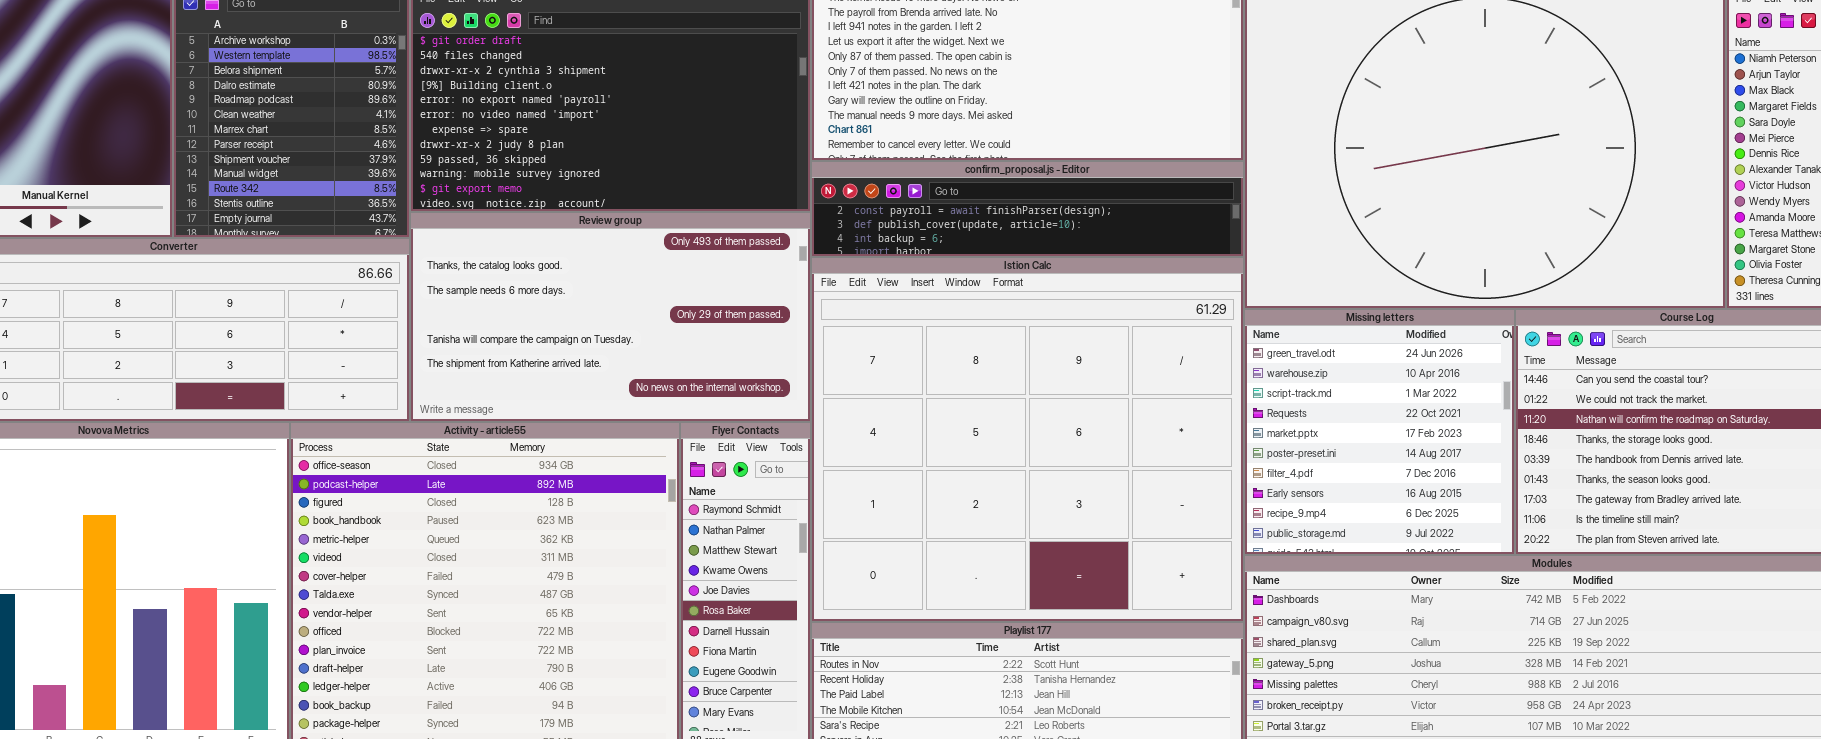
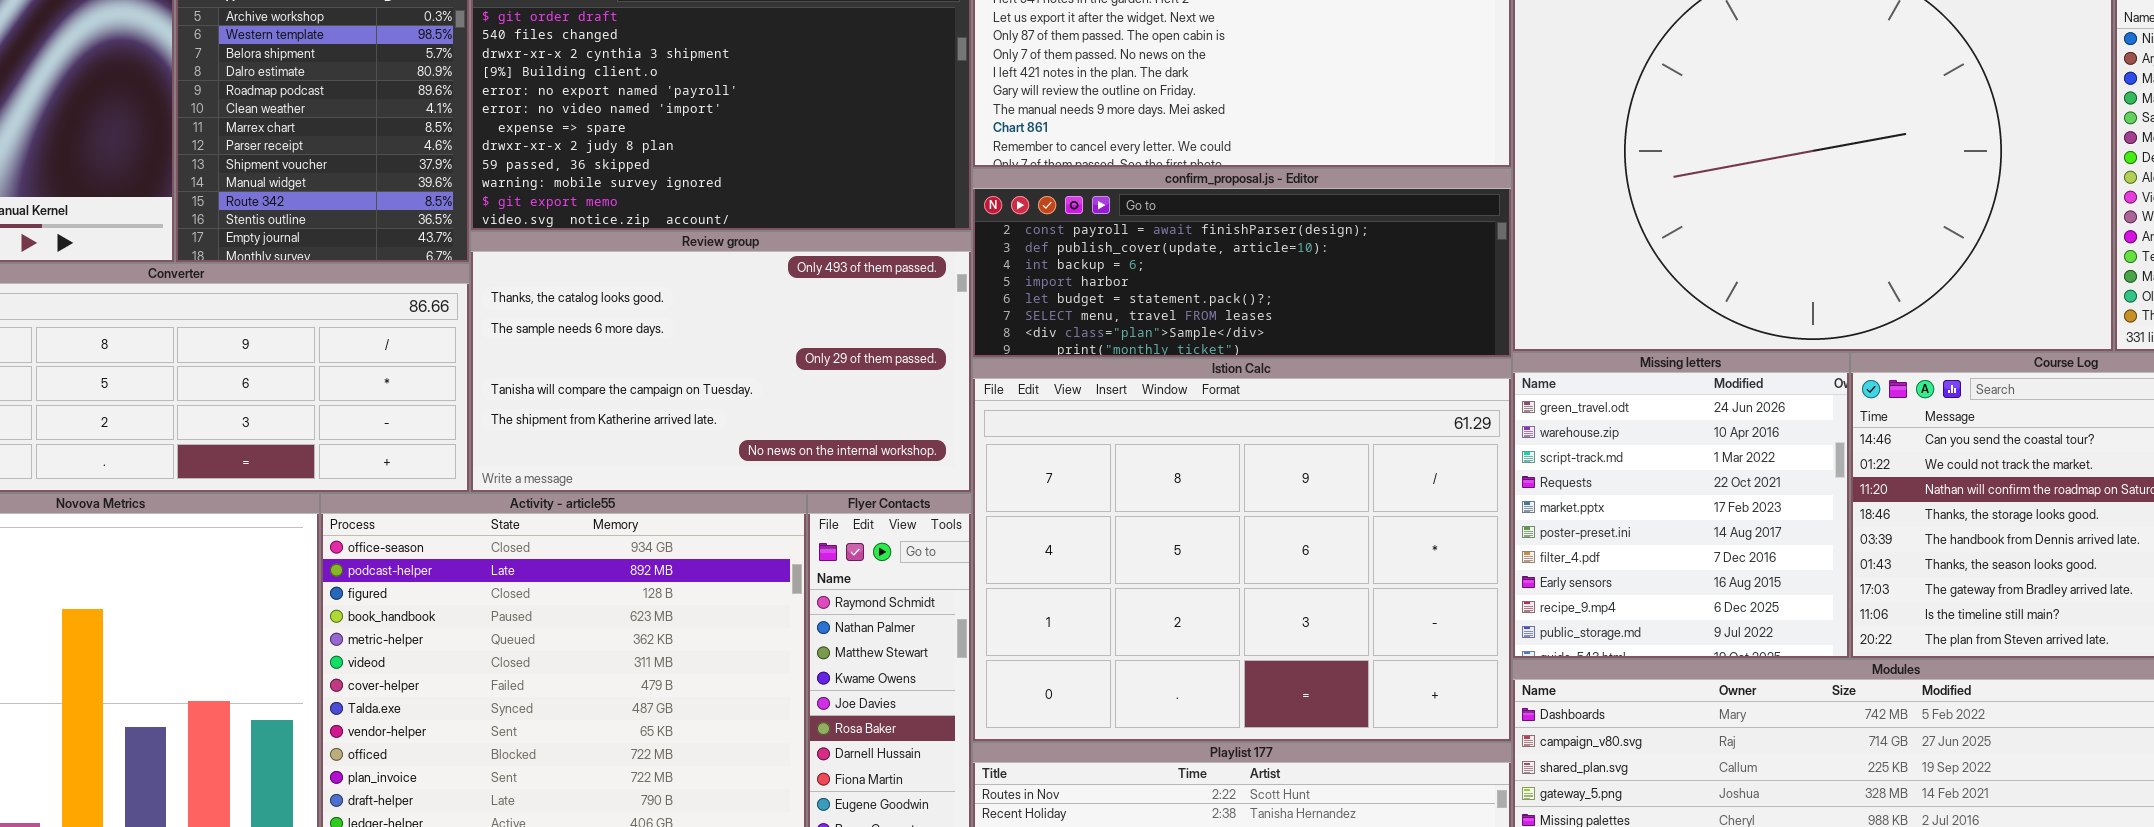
confirm_proposal.js - Editor: [811,161,1244,257] -> [972,168,1512,358], resized
Istion Calc: [811,257,1244,622] -> [972,358,1512,742], resized

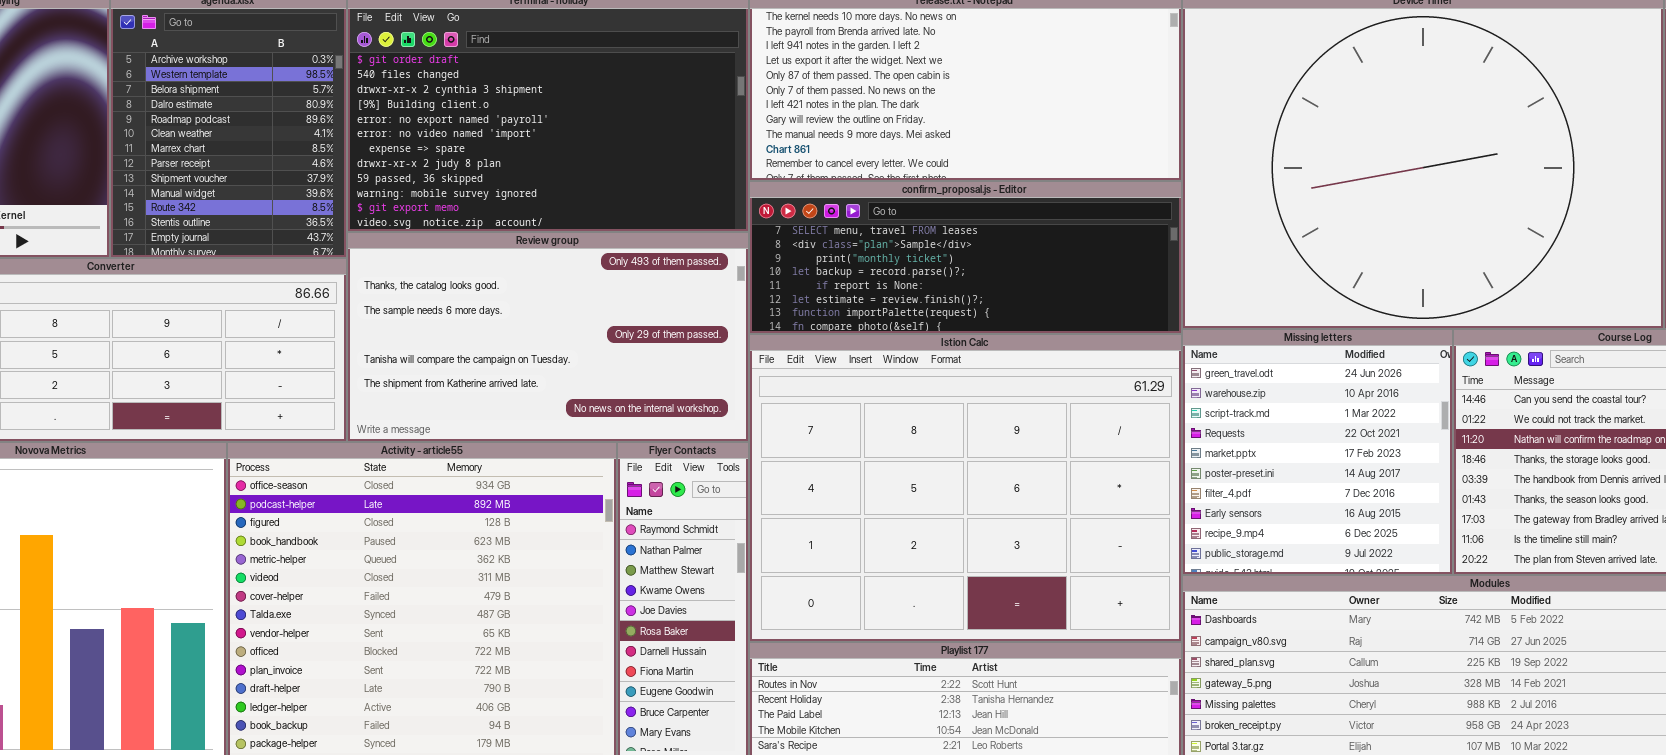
confirm_proposal.js - Editor: [972,168,1512,358] -> [749,181,1182,334], scrolled down 5 rows

